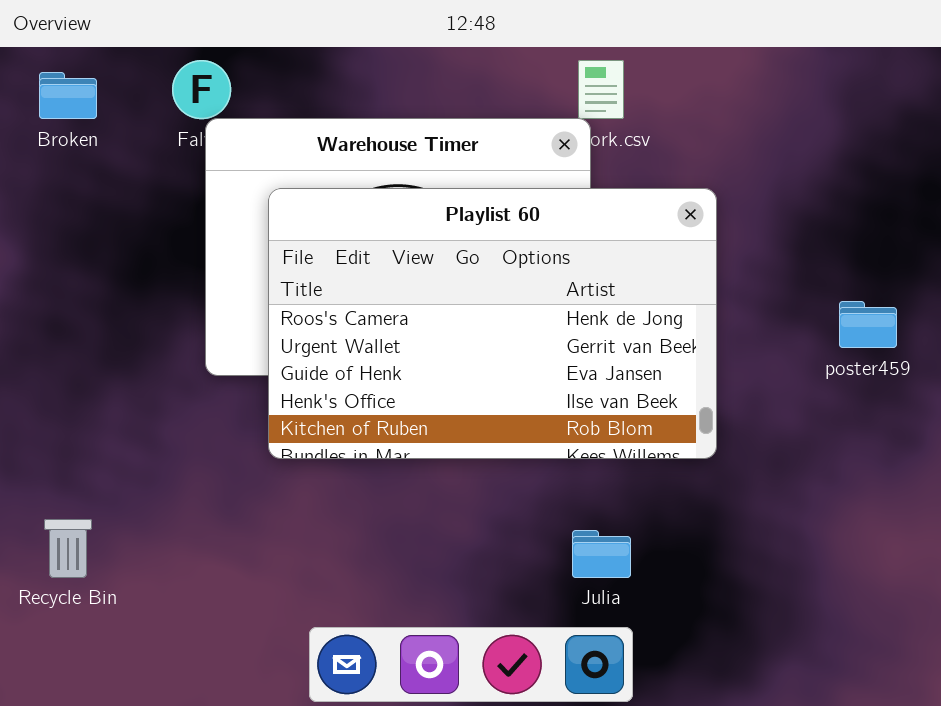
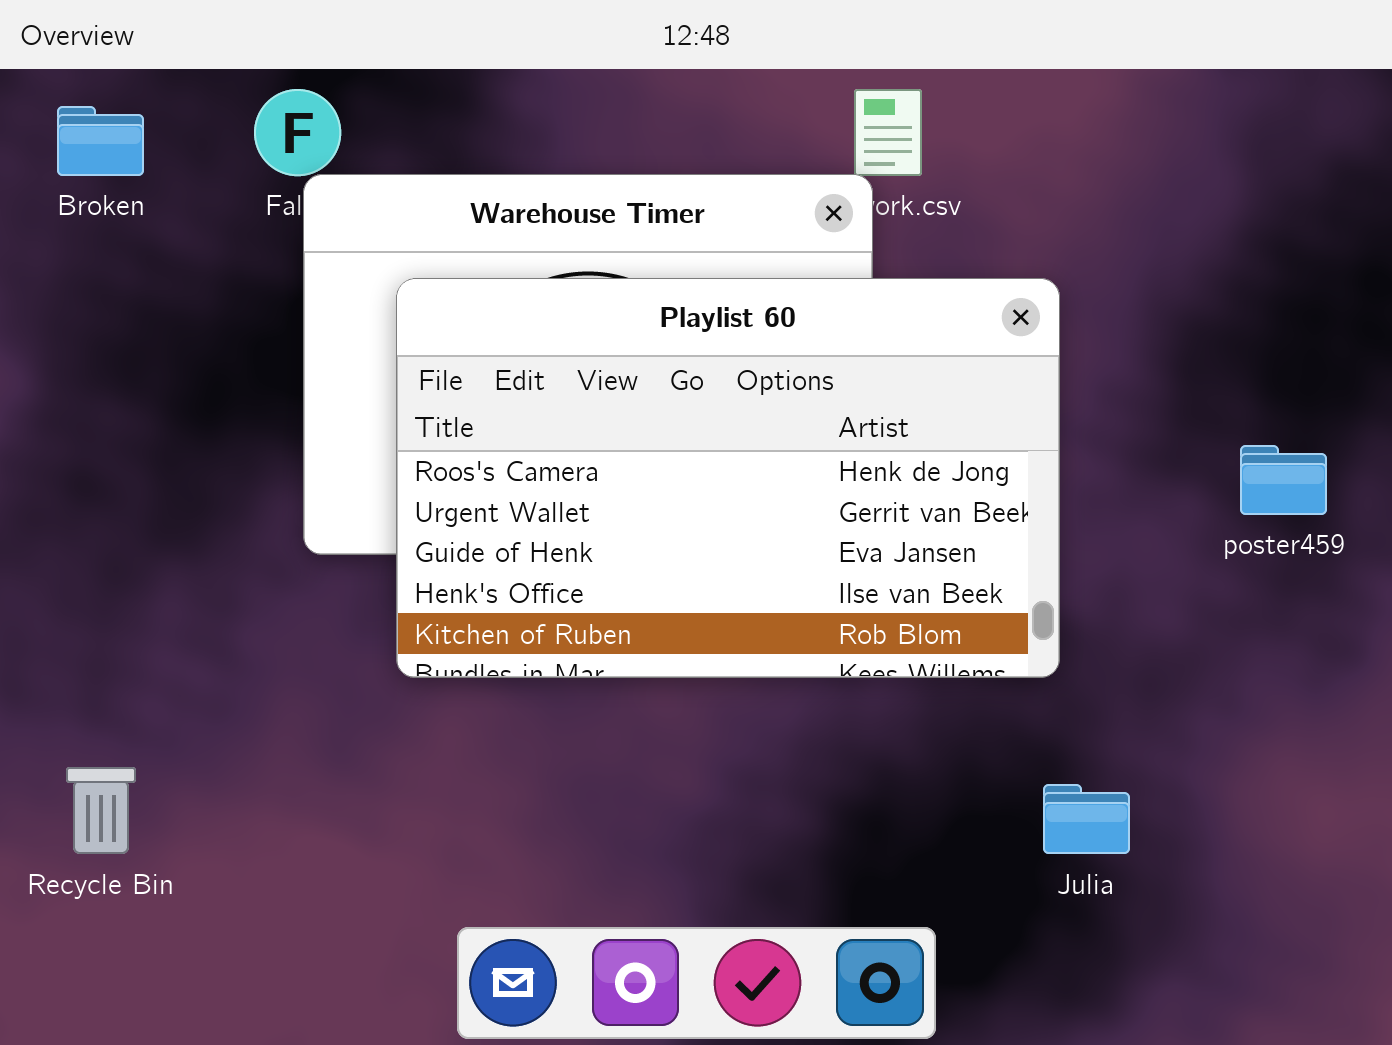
Julia: [572,530,631,578] -> [1043,784,1130,854], moved

